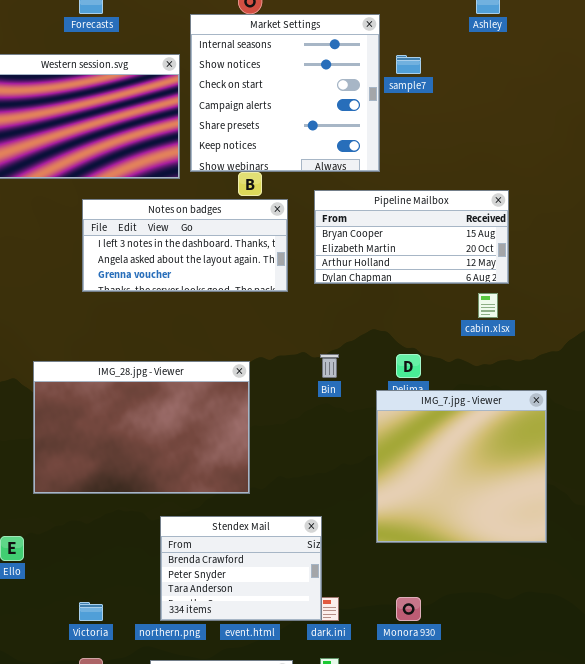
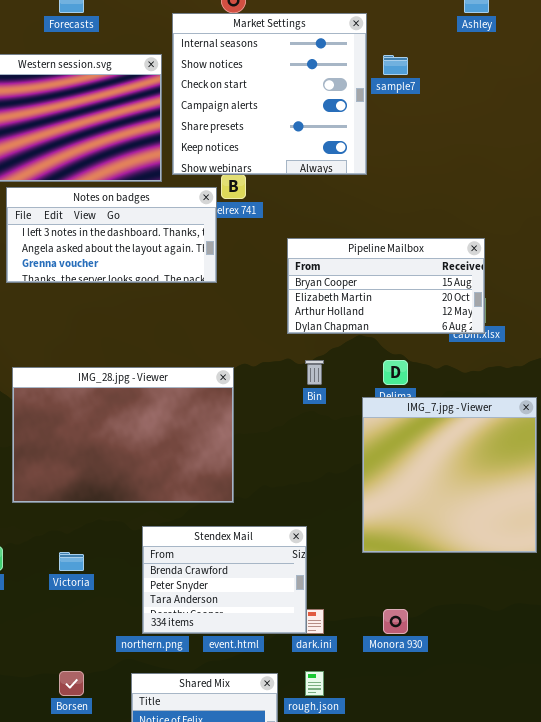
Pipeline Mailbox: [314,190,509,284] -> [287,238,485,334], moved
Notes on badges: [82,199,288,292] -> [6,187,217,283], moved
Victoria: [79,602,103,621] -> [59,552,84,571], moved

